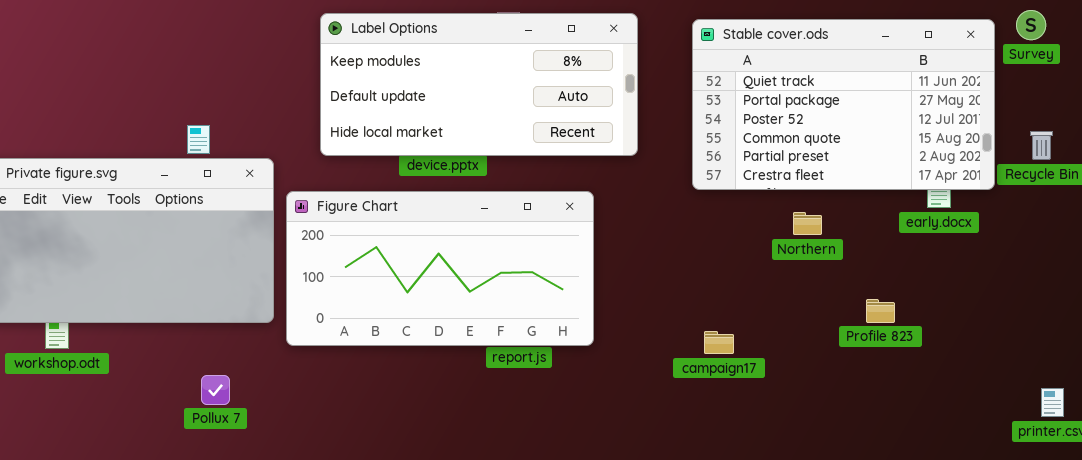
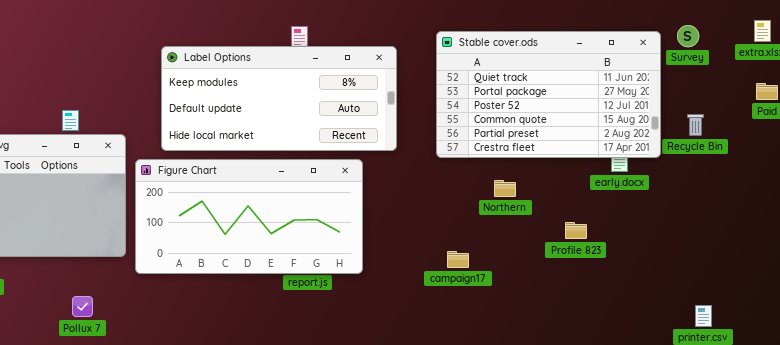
Label Options: [320,13,638,156] -> [161,46,397,151], moved
Northern: [793,212,822,235] -> [494,180,516,197], moved
Profile 823: [866,299,895,323] -> [565,222,587,239], moved
campaign17: [704,331,734,354] -> [447,251,469,268], moved

